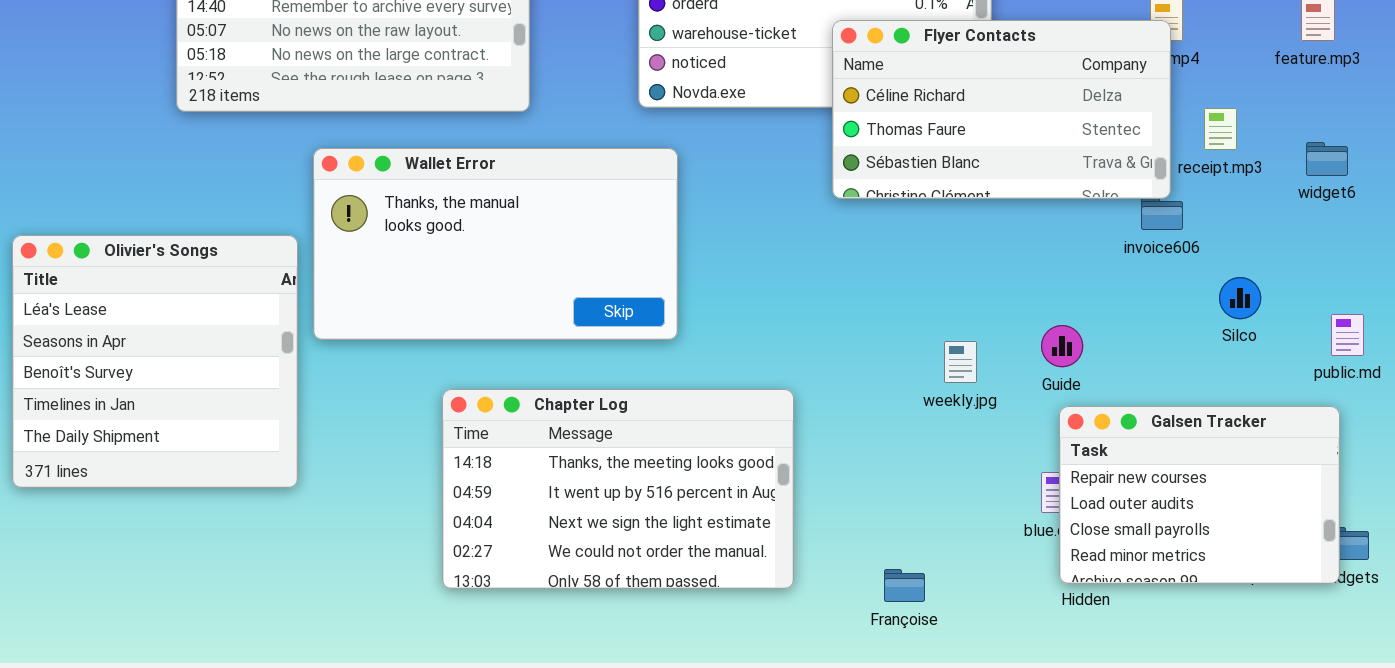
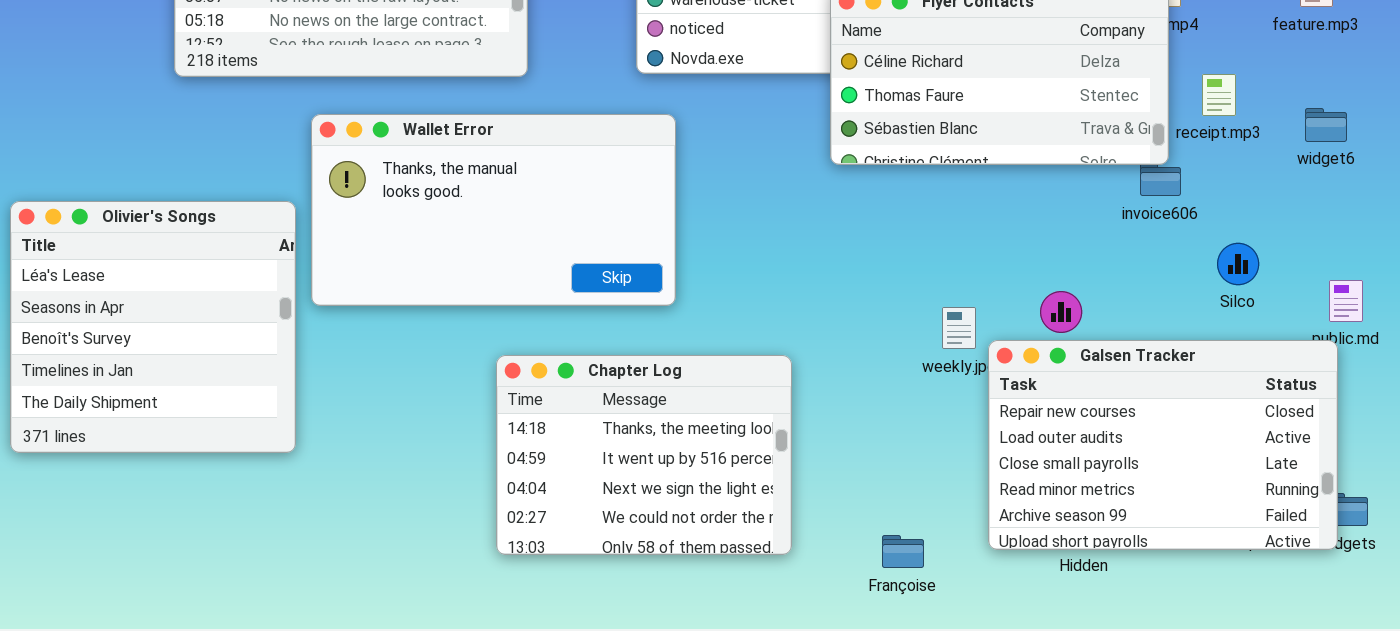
Chapter Log: [442,389,794,589] -> [496,355,792,555], resized
Galsen Tracker: [1059,406,1340,584] -> [988,340,1338,550], resized

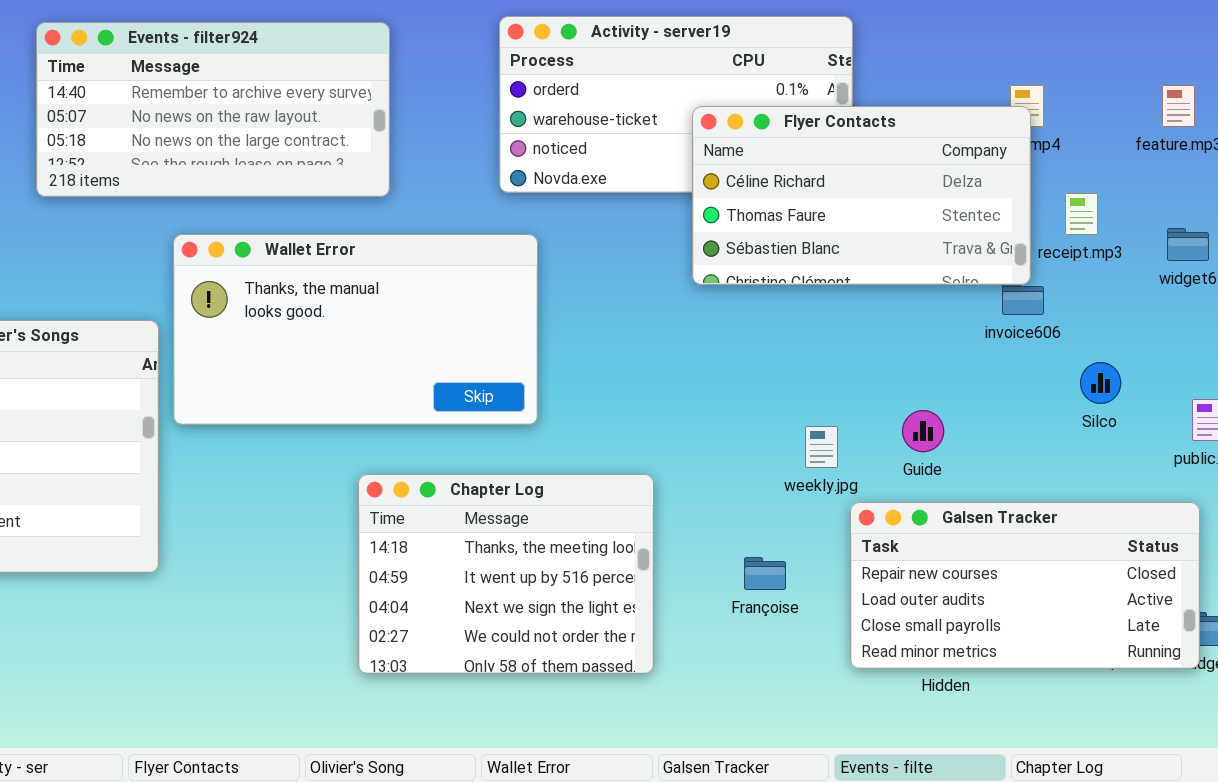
Galsen Tracker: [988,340,1338,550] -> [850,502,1200,669], resized
Françoise: [882,535,924,568] -> [744,557,786,590], moved

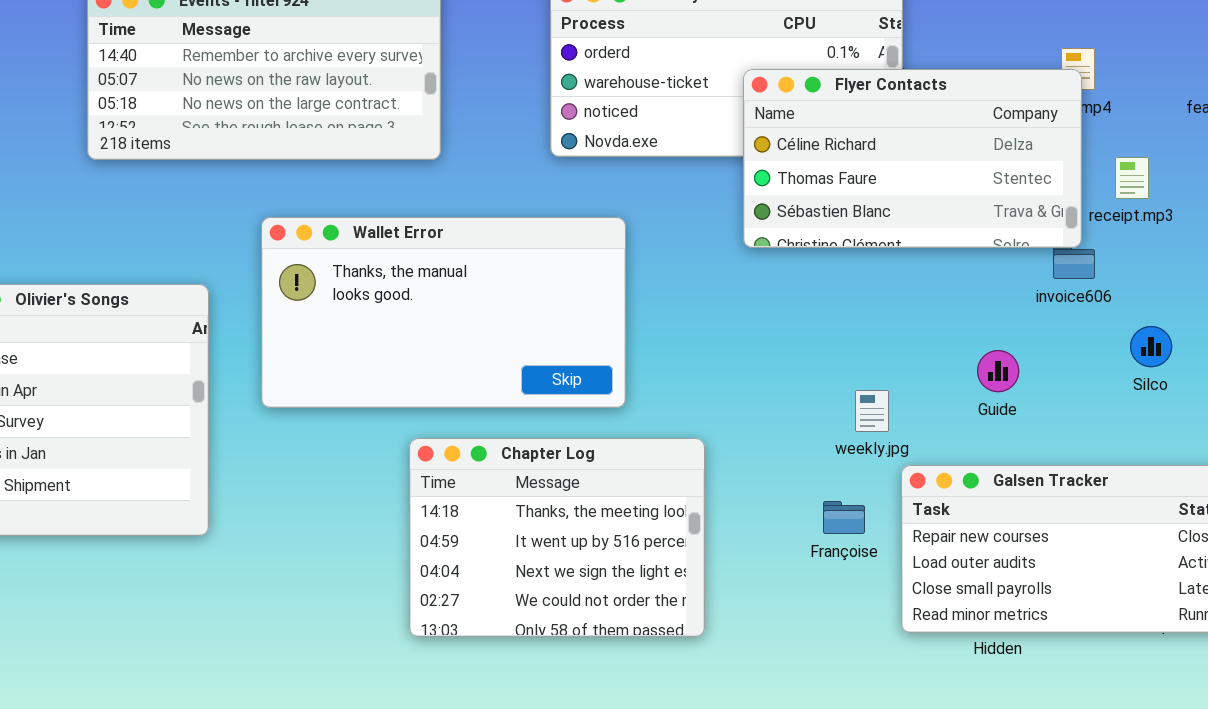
Wallet Error: [173,234,538,425] -> [261,217,626,408], moved
Guide: [902,410,944,452] -> [977,350,1019,392], moved
Françoise: [744,557,786,590] -> [823,501,865,534], moved

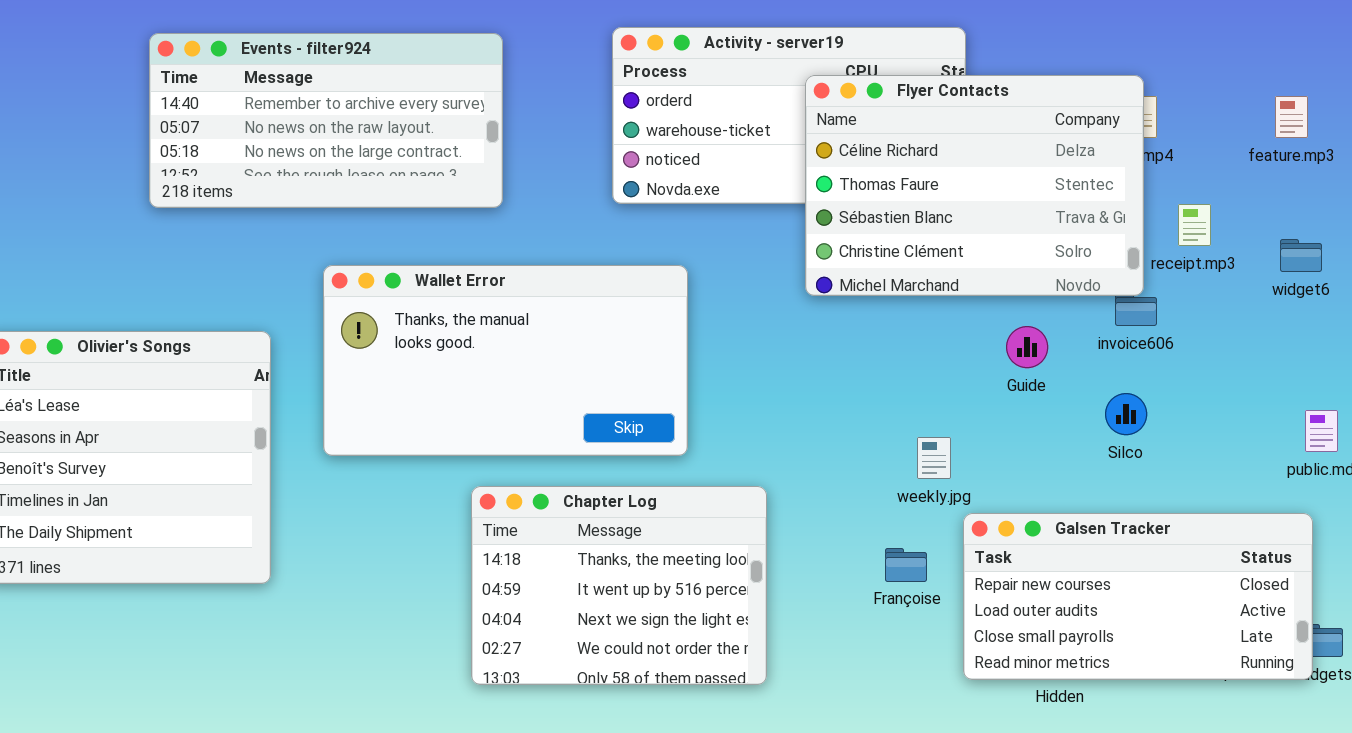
Flyer Contacts: [743,69,1082,248] -> [805,75,1144,296], resized
Silco: [1130,326,1172,367] -> [1105,393,1147,435], moved
Guide: [977,350,1019,392] -> [1006,326,1048,368], moved

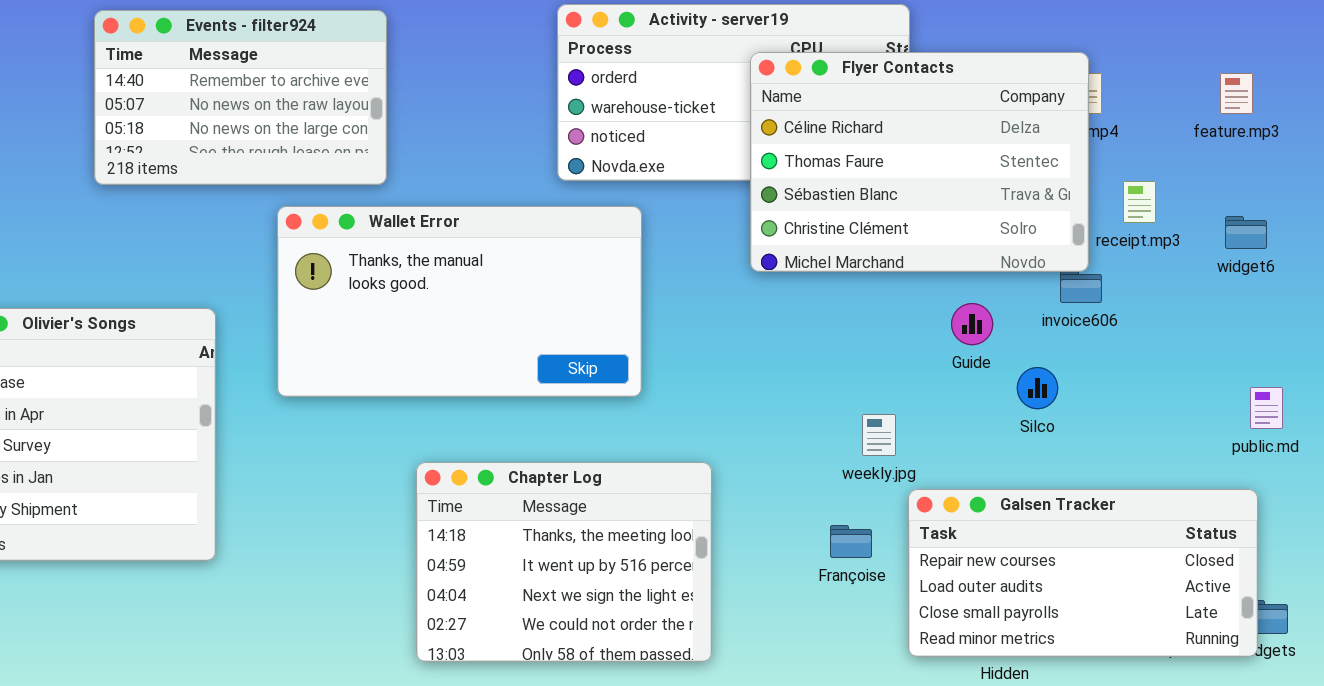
Events - filter924: [149,33,503,208] -> [94,10,387,185], resized
Wallet Error: [323,265,688,456] -> [277,206,642,397], moved
Silco: [1105,393,1147,435] -> [1017,367,1058,409], moved

